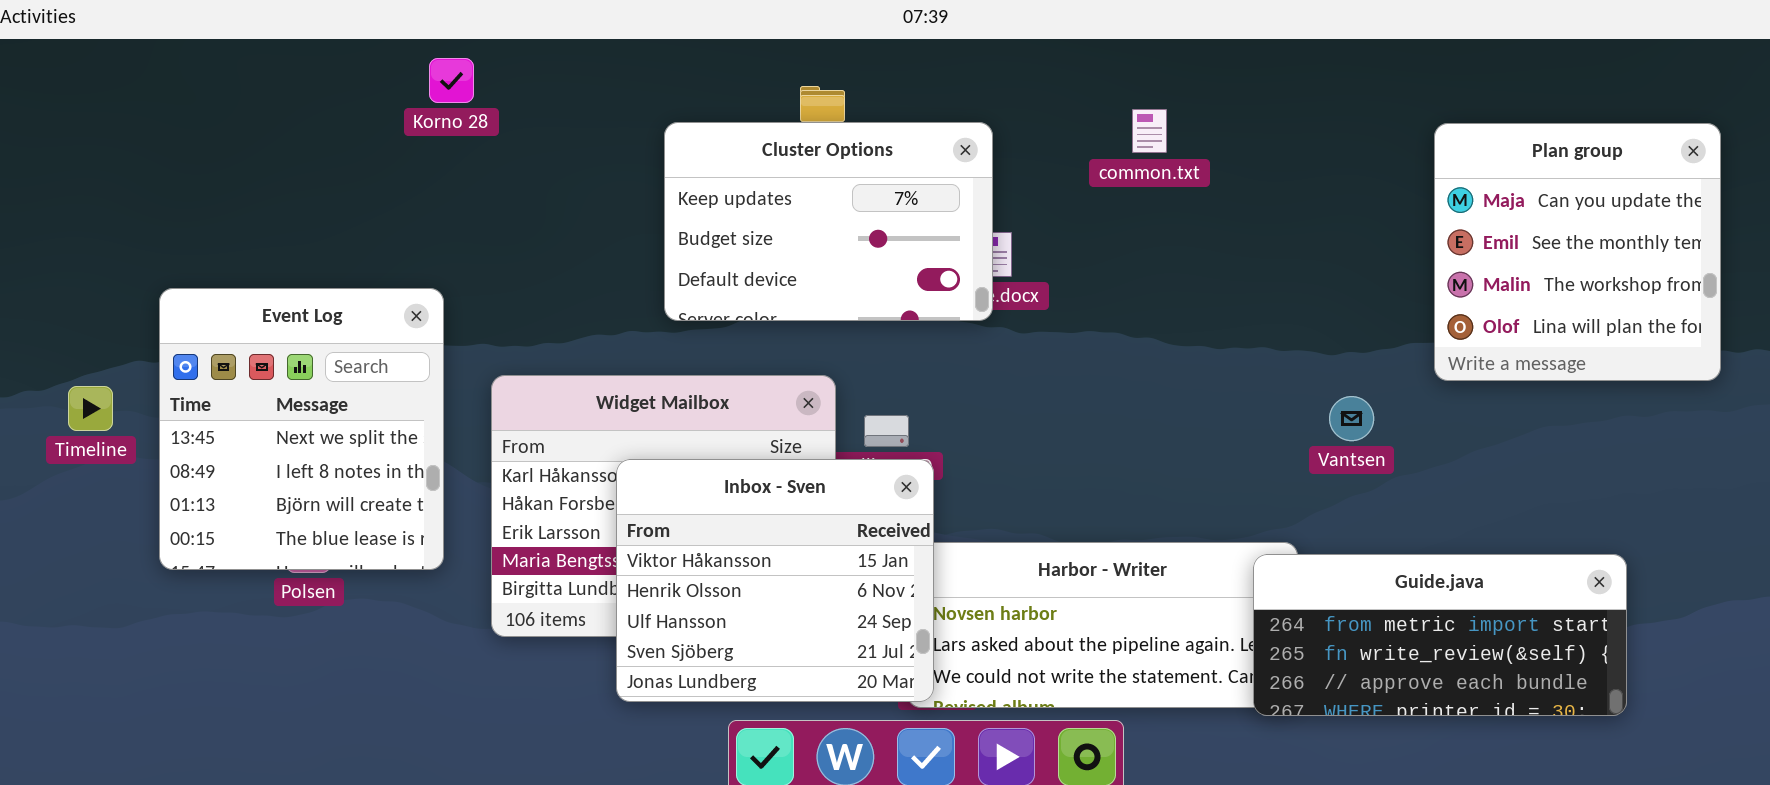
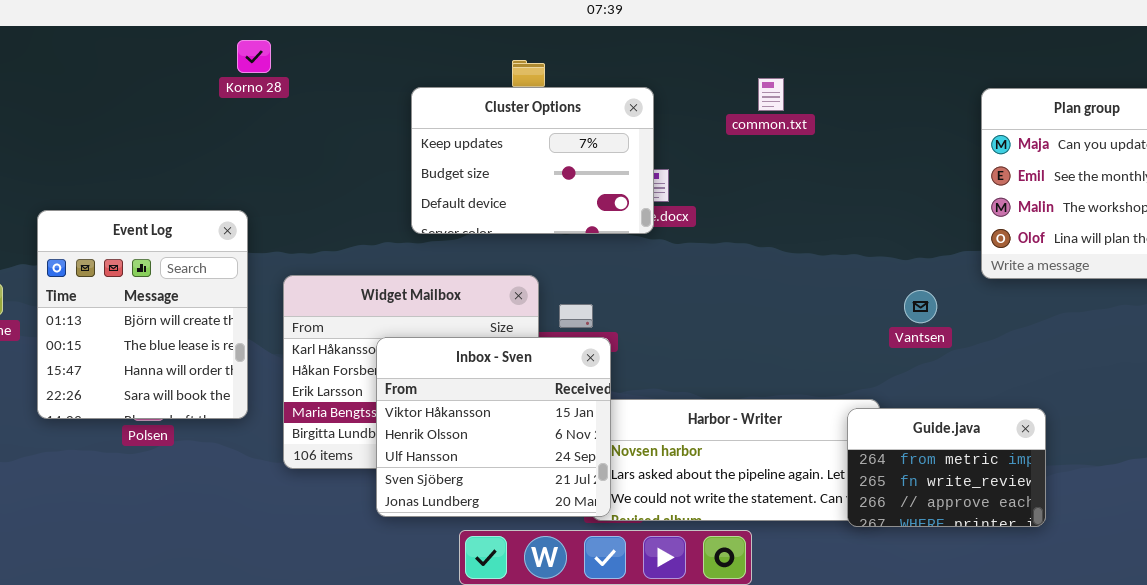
Event Log: [159,288,444,570] -> [37,210,248,419], scrolled down 2 rows
Guide.java: [1253,554,1627,716] -> [847,408,1046,527], resized

